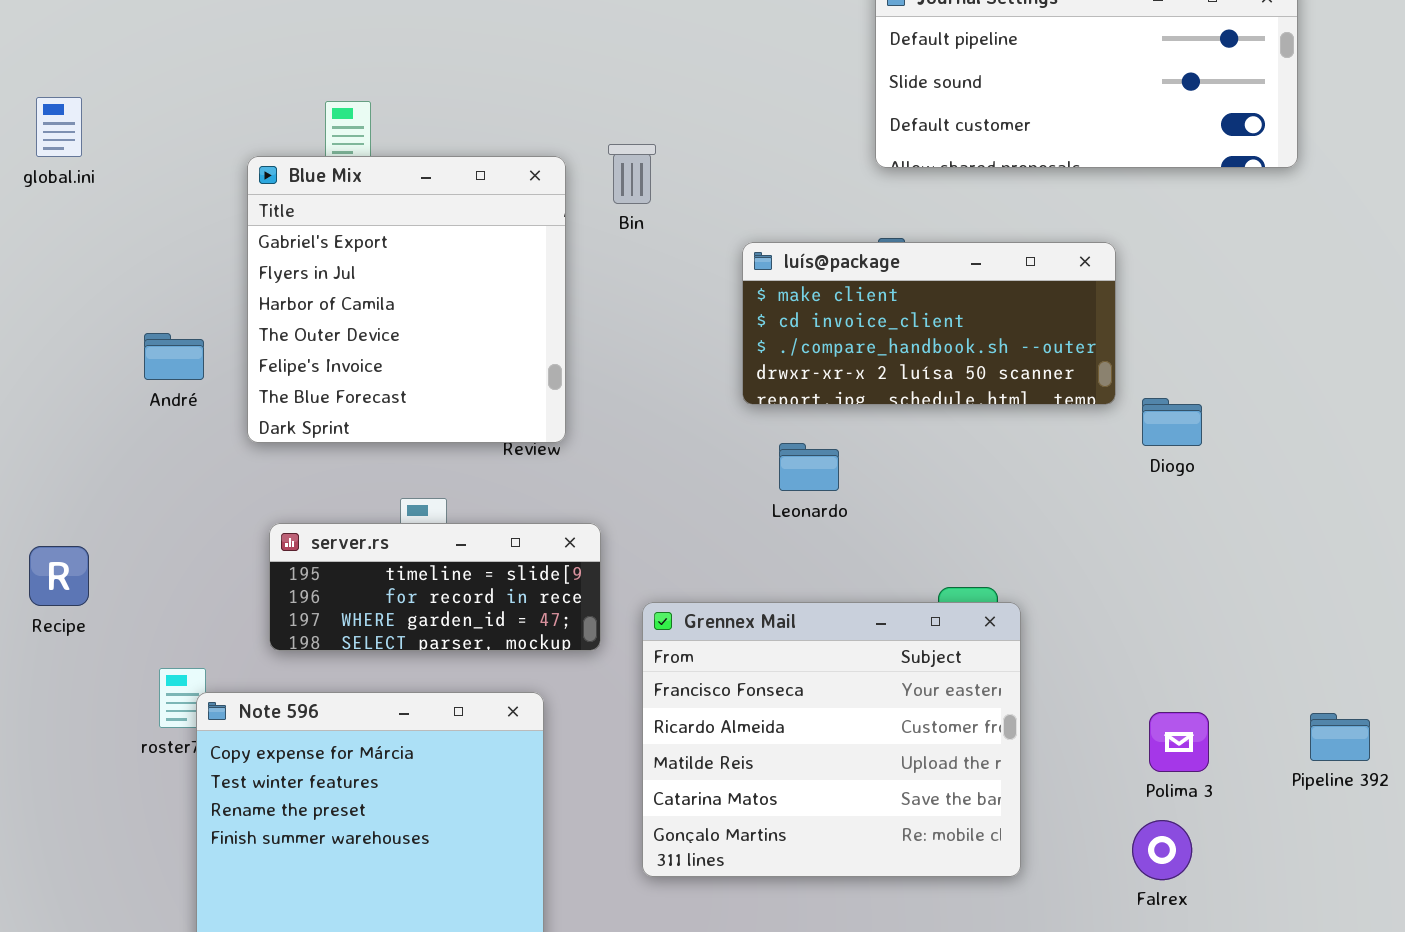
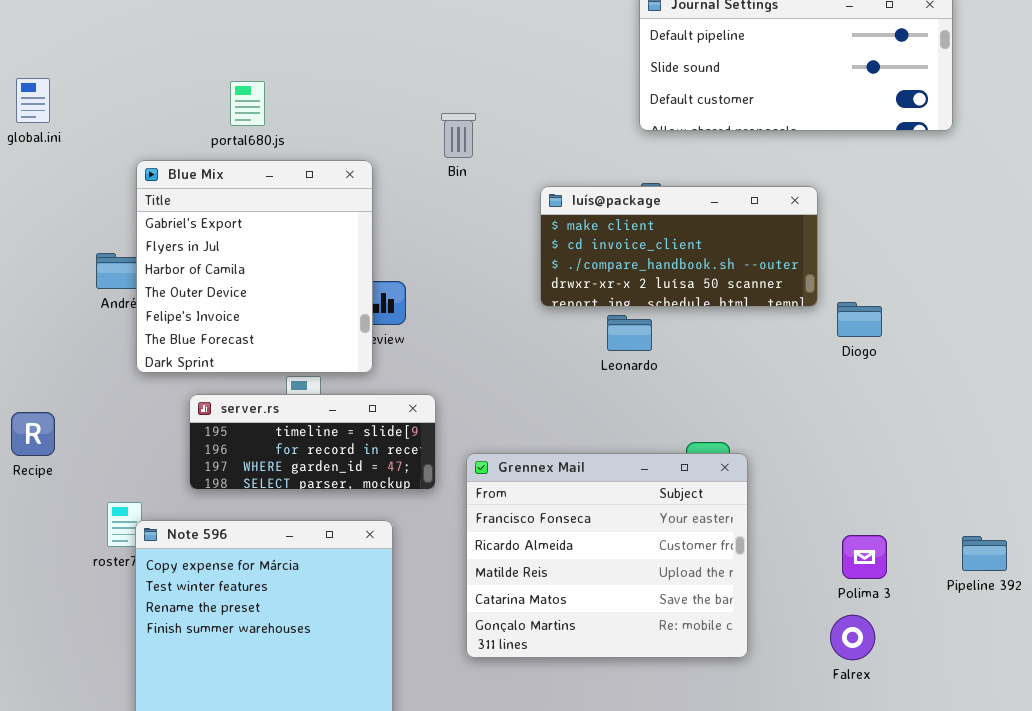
Blue Mix: [247,156,566,443] -> [136,160,373,373], moved
Leonardo: [779,443,839,491] -> [607,315,652,351], moved

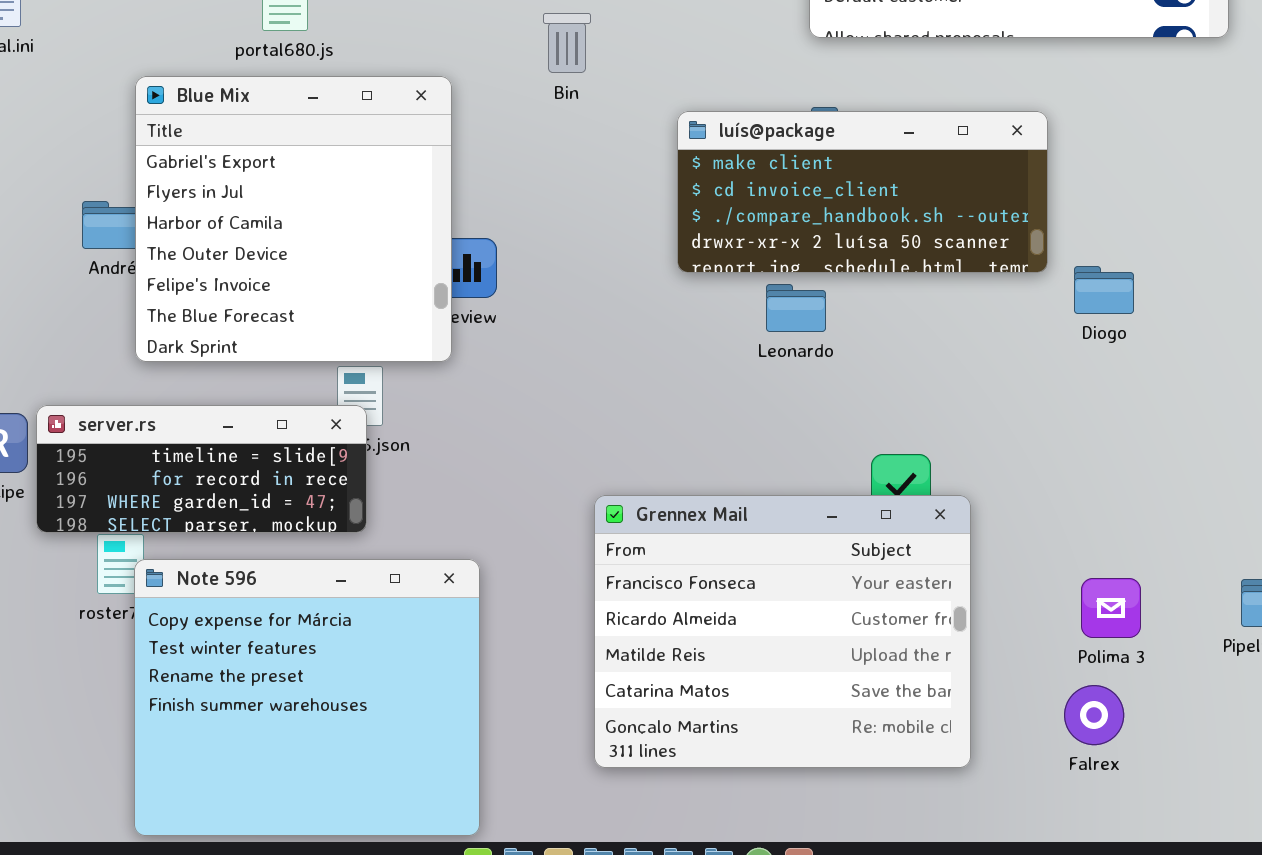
server.rs: [189,394,436,490] -> [36,405,367,533], moved
Grennex Mail: [466,453,748,658] -> [594,495,971,768], moved

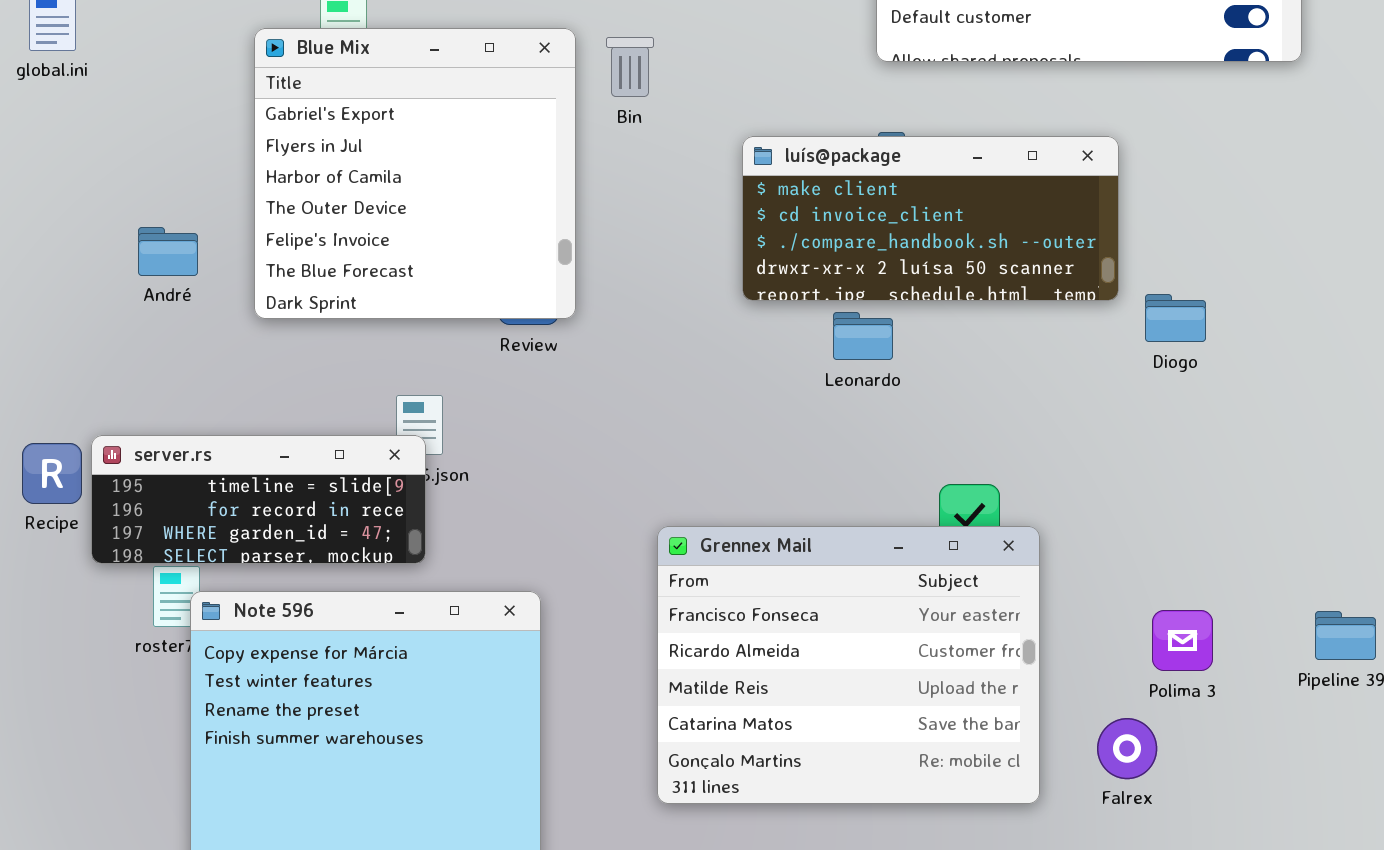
Blue Mix: [135,76,452,362] -> [254,28,576,319], moved
Falrex: [1064,685,1124,745] -> [1097,718,1157,779], moved

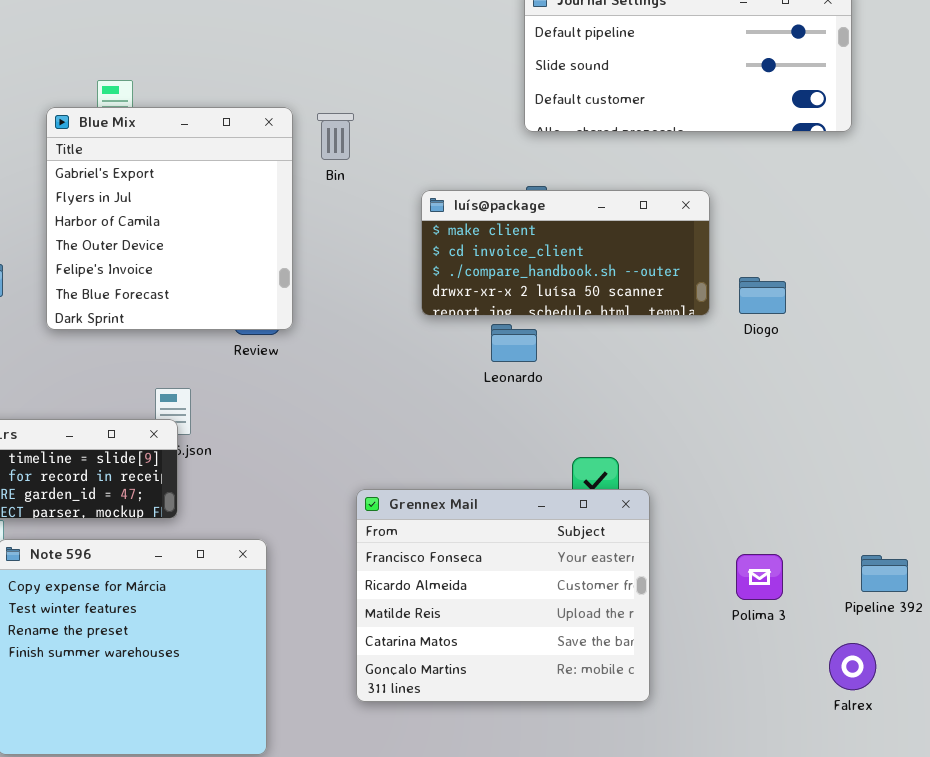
Diogo: [1145,294,1206,342] -> [739,277,786,314], moved
Falrex: [1097,718,1157,779] -> [829,643,876,690], moved

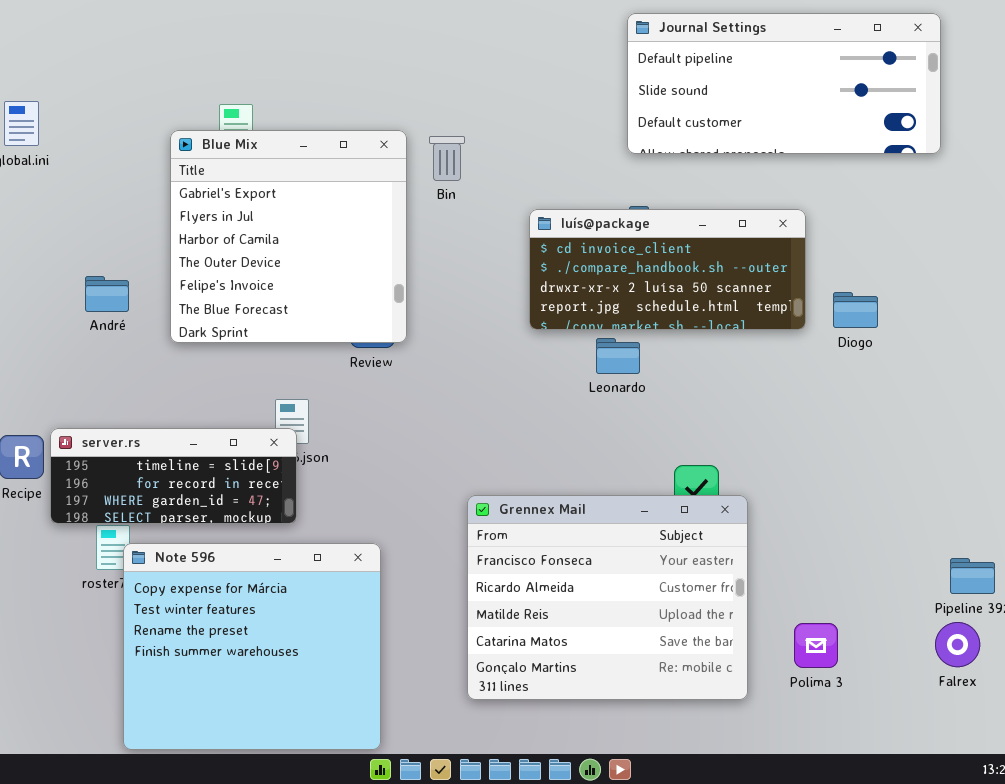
luís@package: [421,190,710,316] -> [529,209,806,330], scrolled down 1 row
Polima 3: [736,554,783,600] -> [794,623,838,668], moved
Falrex: [829,643,876,690] -> [935,622,980,667], moved

